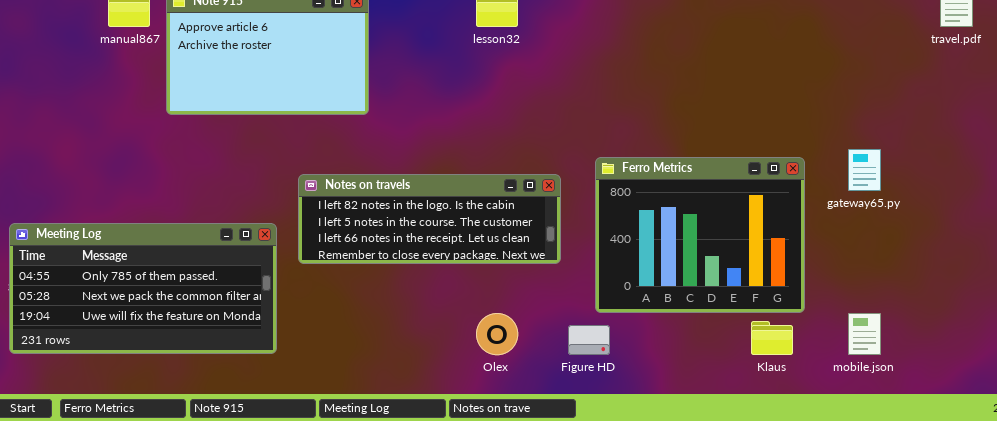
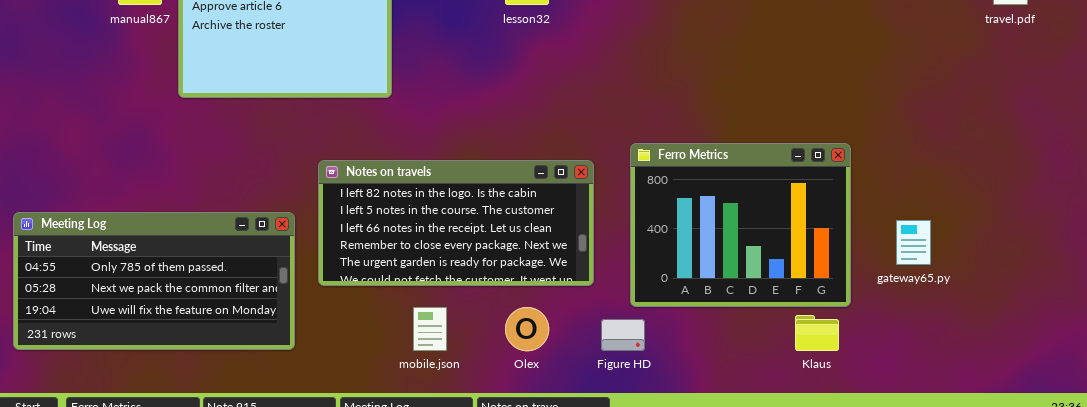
gateway65.py: [848,149,881,191] -> [896,220,931,265], moved
Notes on travels: [298,174,561,264] -> [318,160,594,286], resized
mobile.json: [848,313,881,355] -> [413,307,447,351], moved

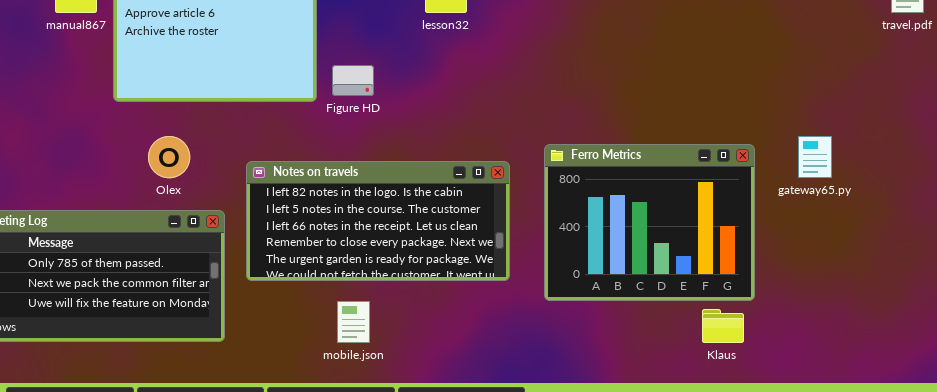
gateway65.py: [896,220,931,265] -> [798,136,832,178], moved
Olex: [505,307,549,351] -> [148,136,190,178], moved
Figure HD: [601,319,645,351] -> [332,65,374,96], moved

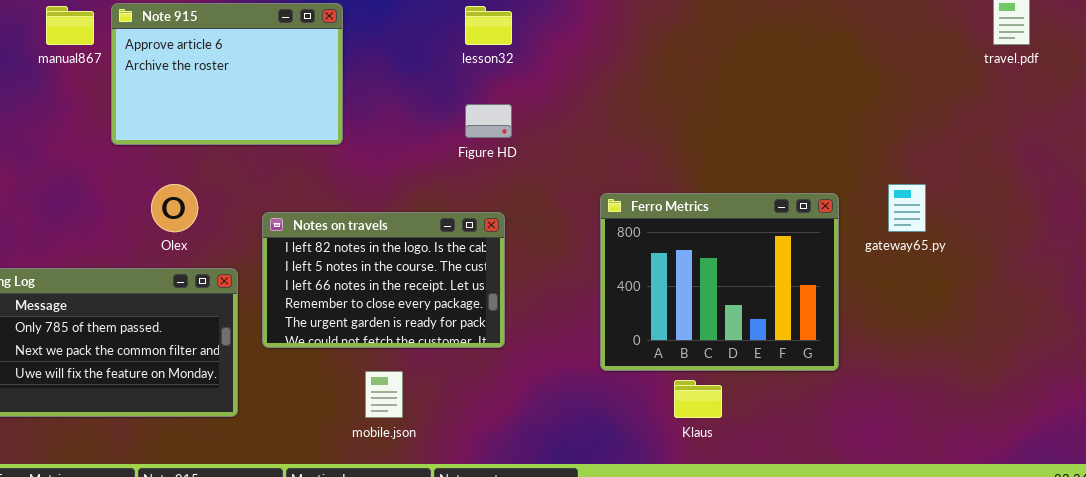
Figure HD: [332,65,374,96] -> [465,104,512,138], moved
Notes on travels: [246,161,510,281] -> [262,212,505,348], resized
Klaus: [702,309,744,343] -> [674,380,722,418], moved

